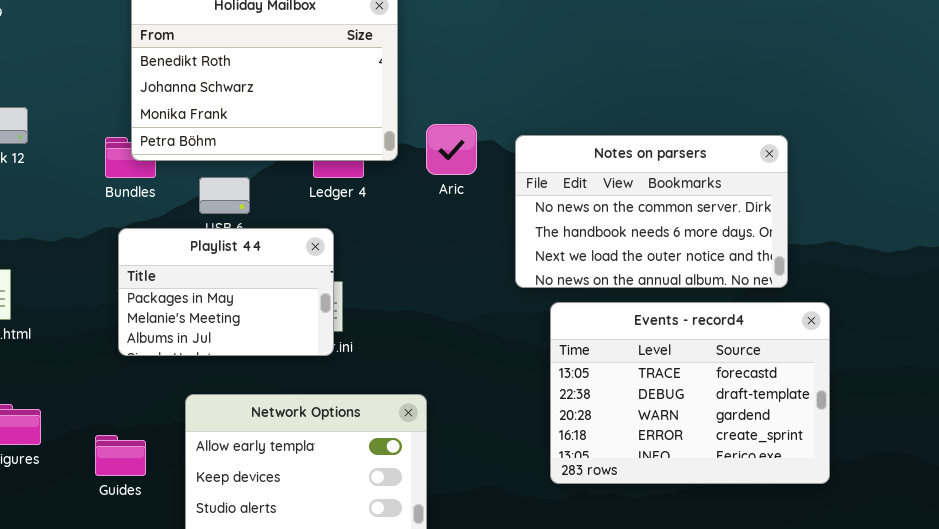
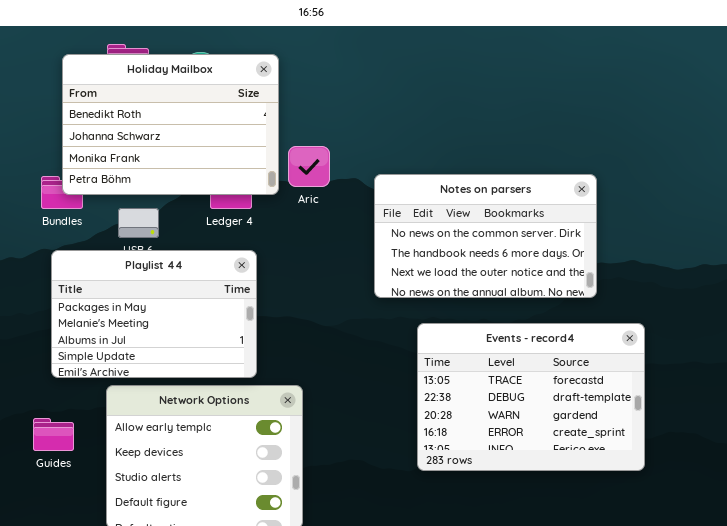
Aric: [426,124,477,175] -> [288,146,330,187], moved
Playlist 44: [118,228,334,356] -> [51,250,257,378], resized
Events - record4: [550,302,830,484] -> [417,323,645,471], moved

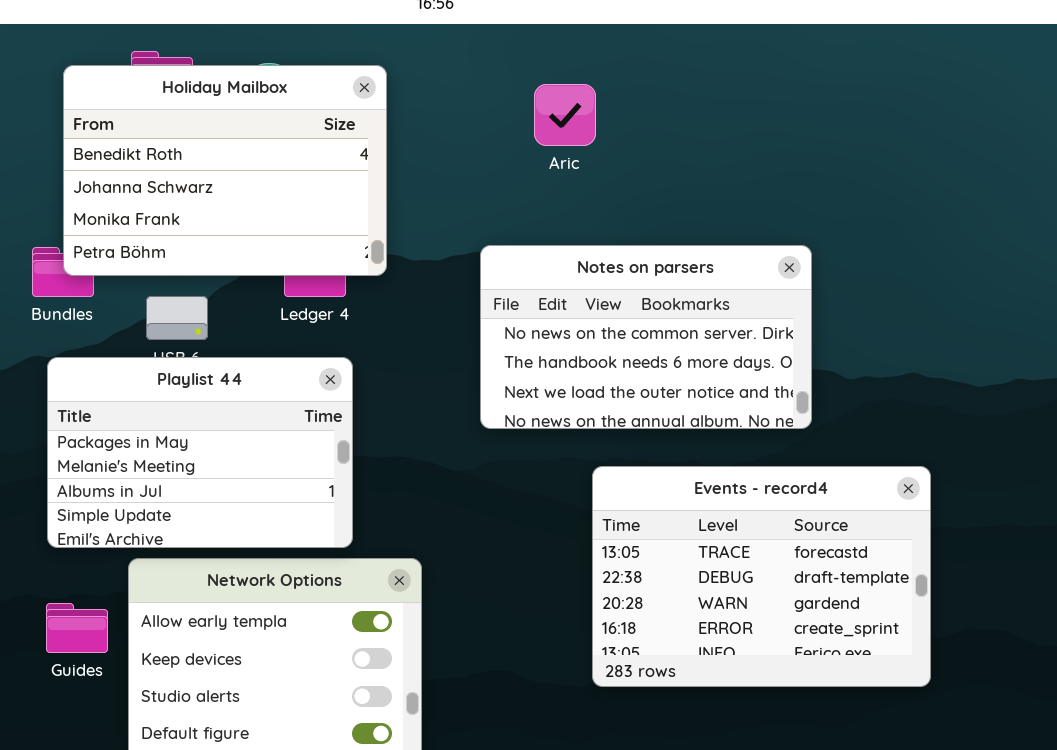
Aric: [288,146,330,187] -> [534,84,596,146], moved
Notes on parsers: [374,174,597,298] -> [480,245,812,429], moved
Guides: [33,418,74,451] -> [46,603,108,653], moved

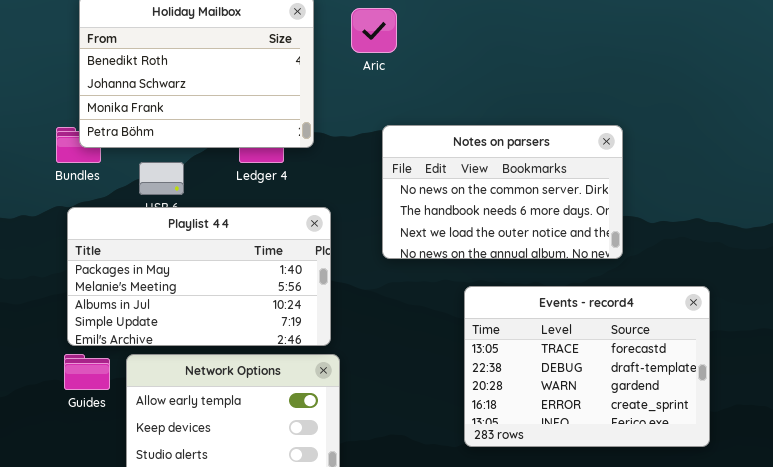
Aric: [534,84,596,146] -> [351,8,397,53], moved
Playlist 44: [47,357,353,548] -> [67,207,331,346], resized
Guides: [46,603,108,653] -> [64,354,110,390], moved

